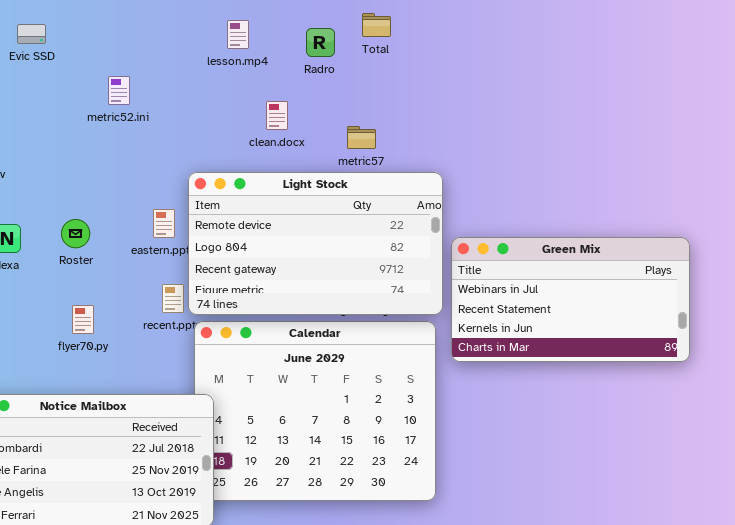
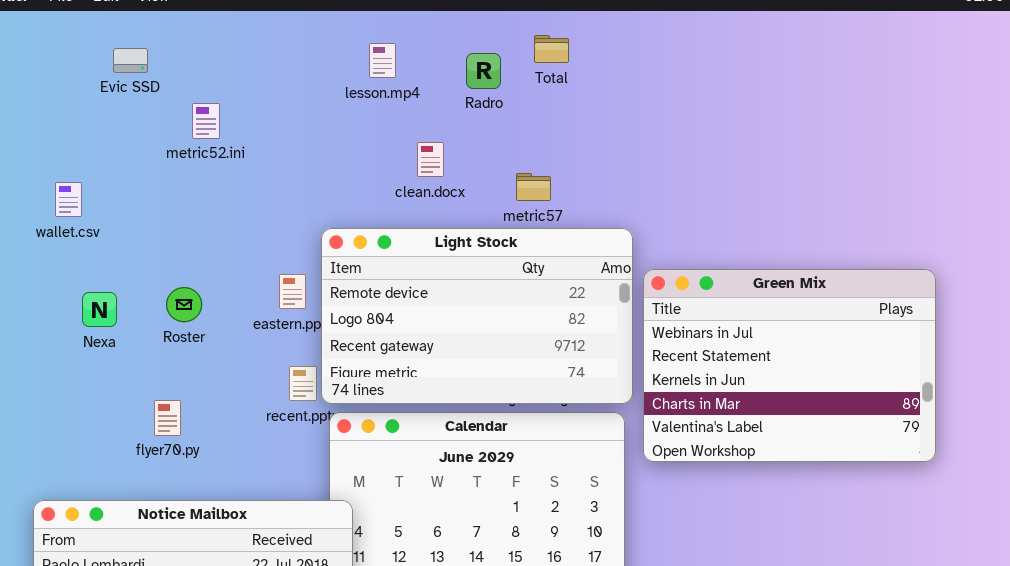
metric52.ini: [108,76,130,105] -> [192,103,220,139], moved
Green Mix: [451,237,690,362] -> [643,269,936,462], resized
flyer70.py: [72,305,94,334] -> [154,400,181,436], moved

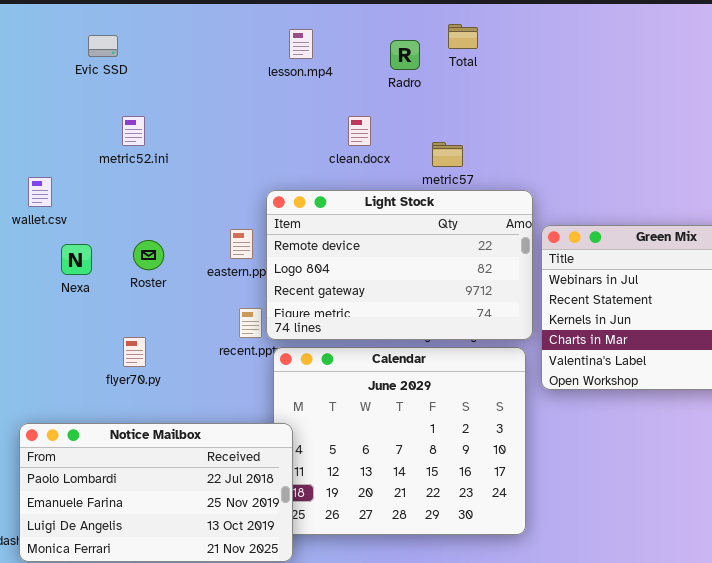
lesson.mp4: [369,43,396,78] -> [289,29,313,59], moved
metric52.ini: [192,103,220,139] -> [122,116,145,146], moved
wallet.csv: [55,182,82,217] -> [28,177,52,207], moved

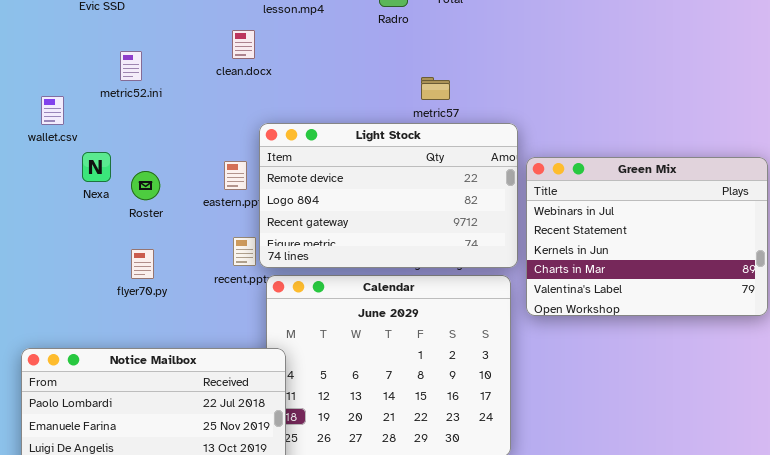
clean.docx: [348,116,371,146] -> [232,30,255,59], moved
wallet.csv: [28,177,52,207] -> [41,96,64,125], moved
Nexa: [61,244,92,275] -> [82,152,111,182], moved
flyer70.py: [123,337,146,367] -> [131,249,154,279], moved

